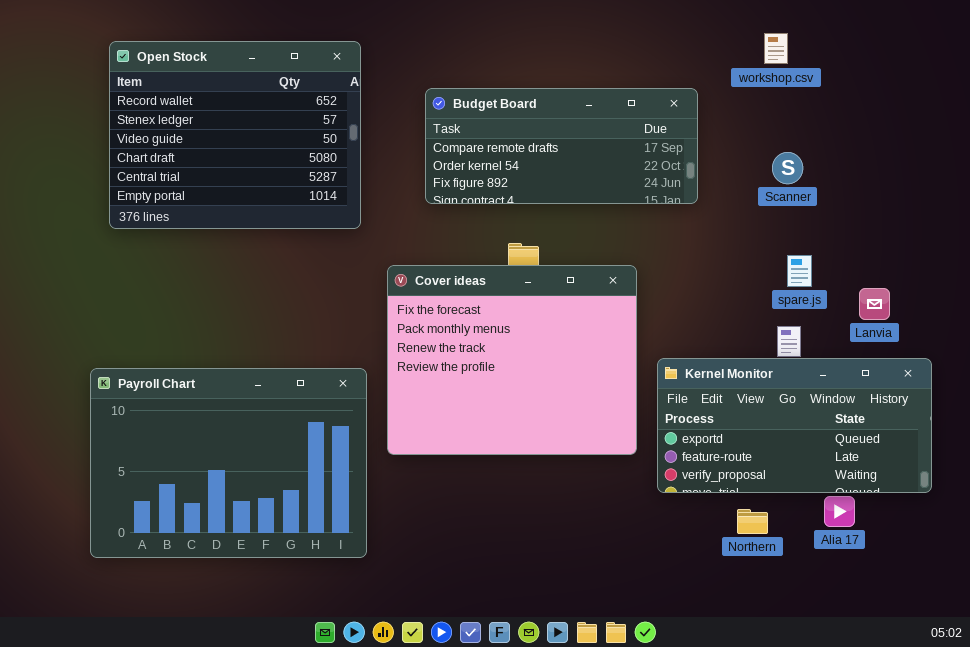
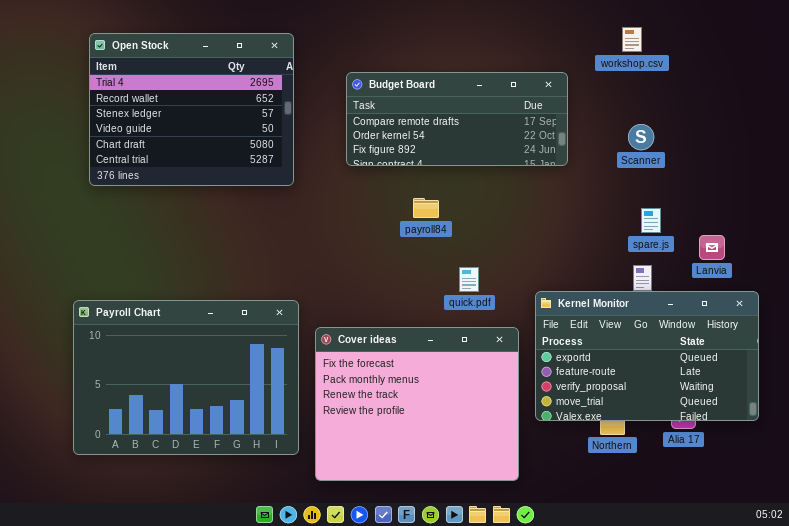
Open Stock: [109,41,361,229] -> [89,33,294,186], scrolled up 1 row
Cover ideas: [387,265,637,455] -> [315,327,519,481], moved
Kernel Monitor: [657,358,932,493] -> [535,291,759,421], resized

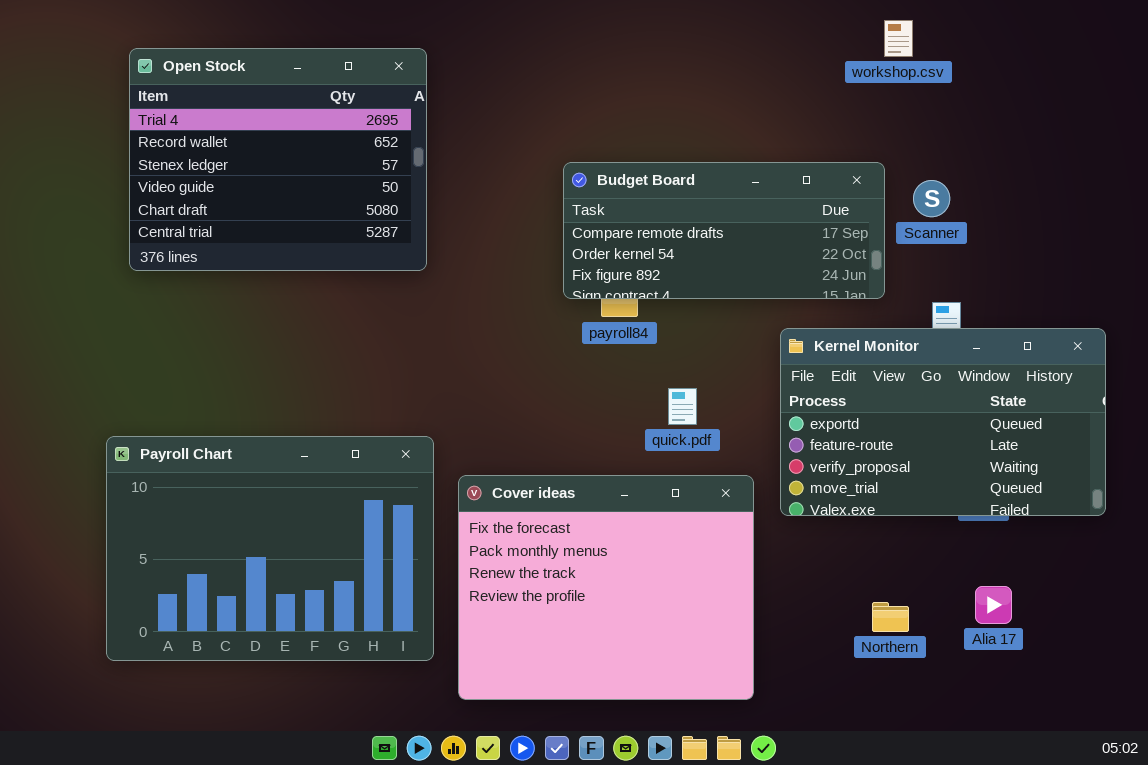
workshop.csv: [622,27,642,52] -> [884,20,913,57], moved
Budget Board: [346,72,568,166] -> [563,162,885,299], moved
Kernel Monitor: [535,291,759,421] -> [780,328,1106,516], moved

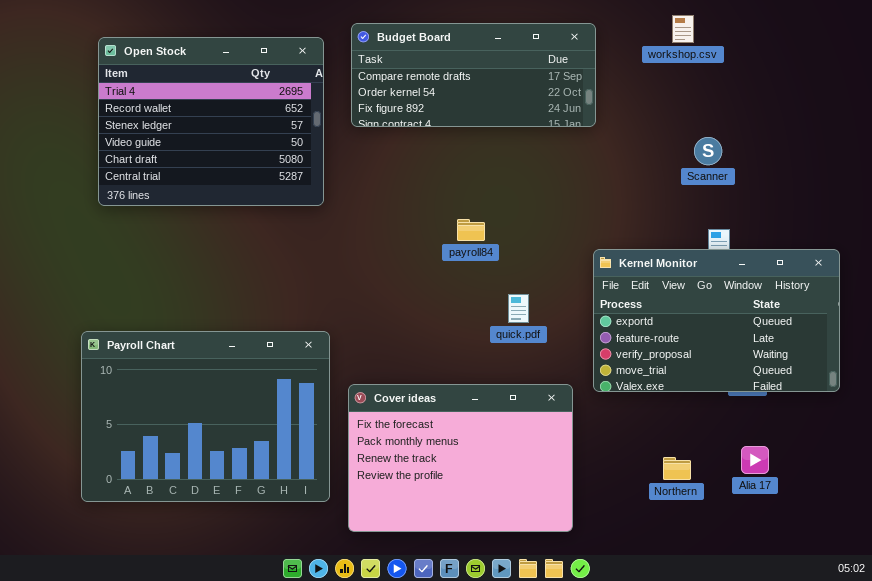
Budget Board: [563,162,885,299] -> [351,23,596,127], moved
Cover ideas: [458,475,754,700] -> [348,384,573,532], resized

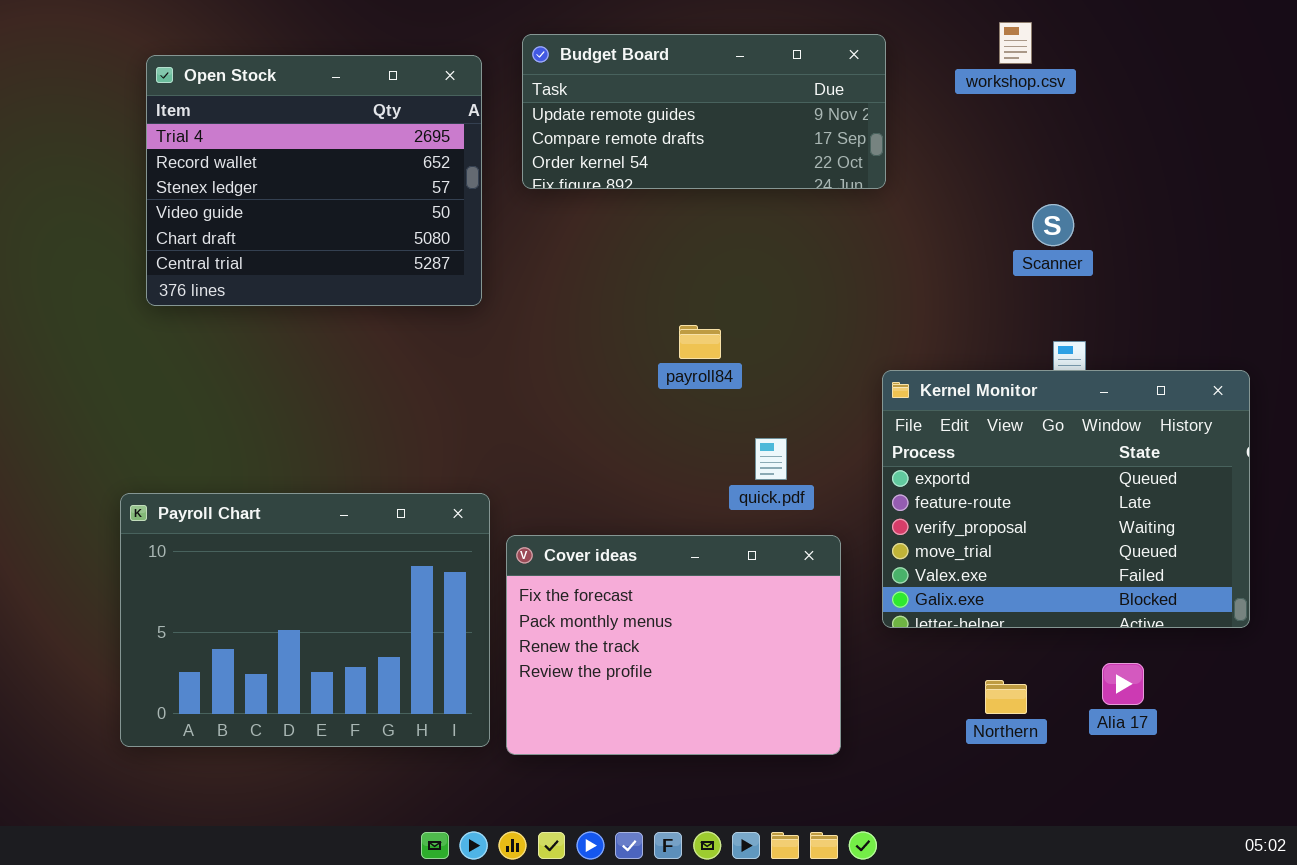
Budget Board: [351,23,596,127] -> [522,34,886,189], scrolled up 1 row
Kernel Monitor: [593,249,840,392] -> [882,370,1250,628], resized
Cover ideas: [348,384,573,532] -> [506,535,841,755], moved

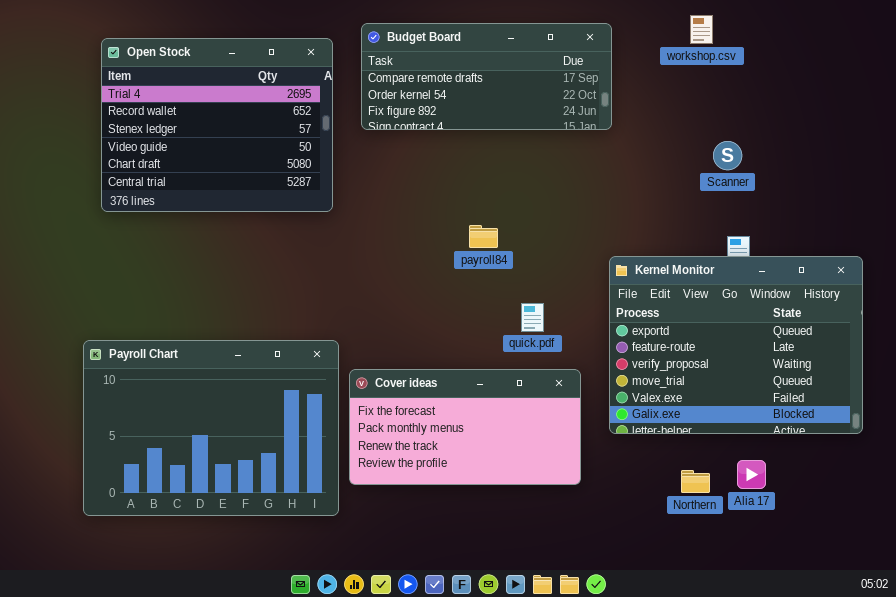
Budget Board: [522,34,886,189] -> [361,23,612,130], scrolled down 1 row
Cover ideas: [506,535,841,755] -> [349,369,581,485], resized
Alia 17: [1102,663,1144,705] -> [737,460,766,489], moved

